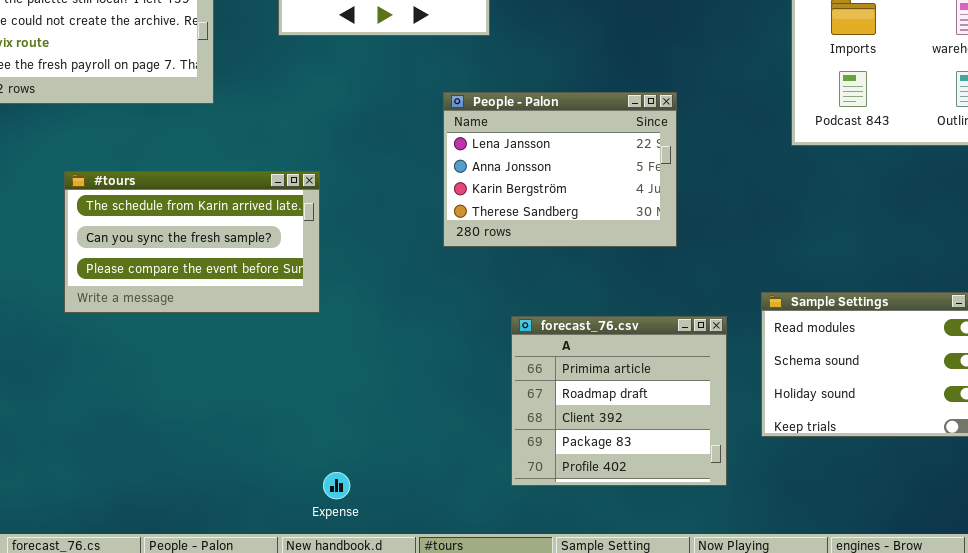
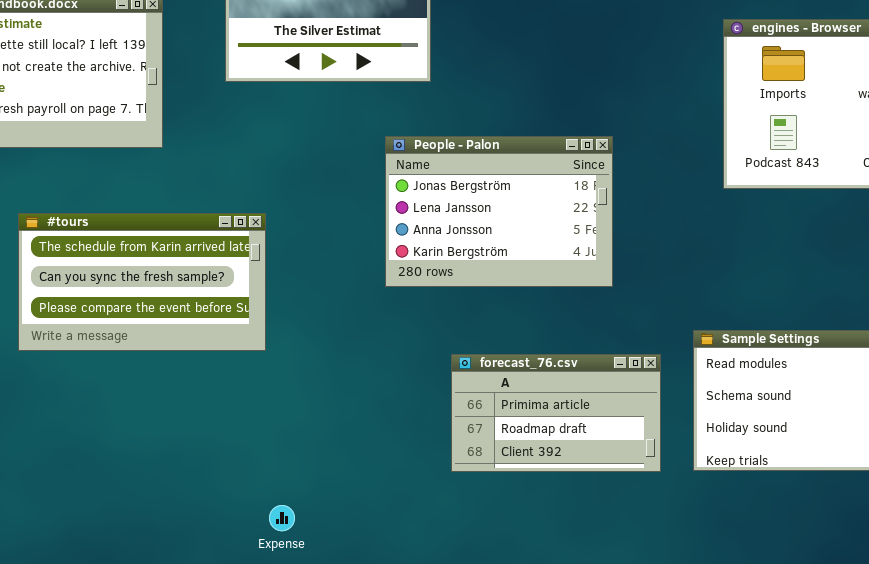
People - Palon: [443,92,677,247] -> [385,136,613,287], scrolled up 1 row
forecast_76.csv: [511,316,727,486] -> [451,354,661,472], resized

